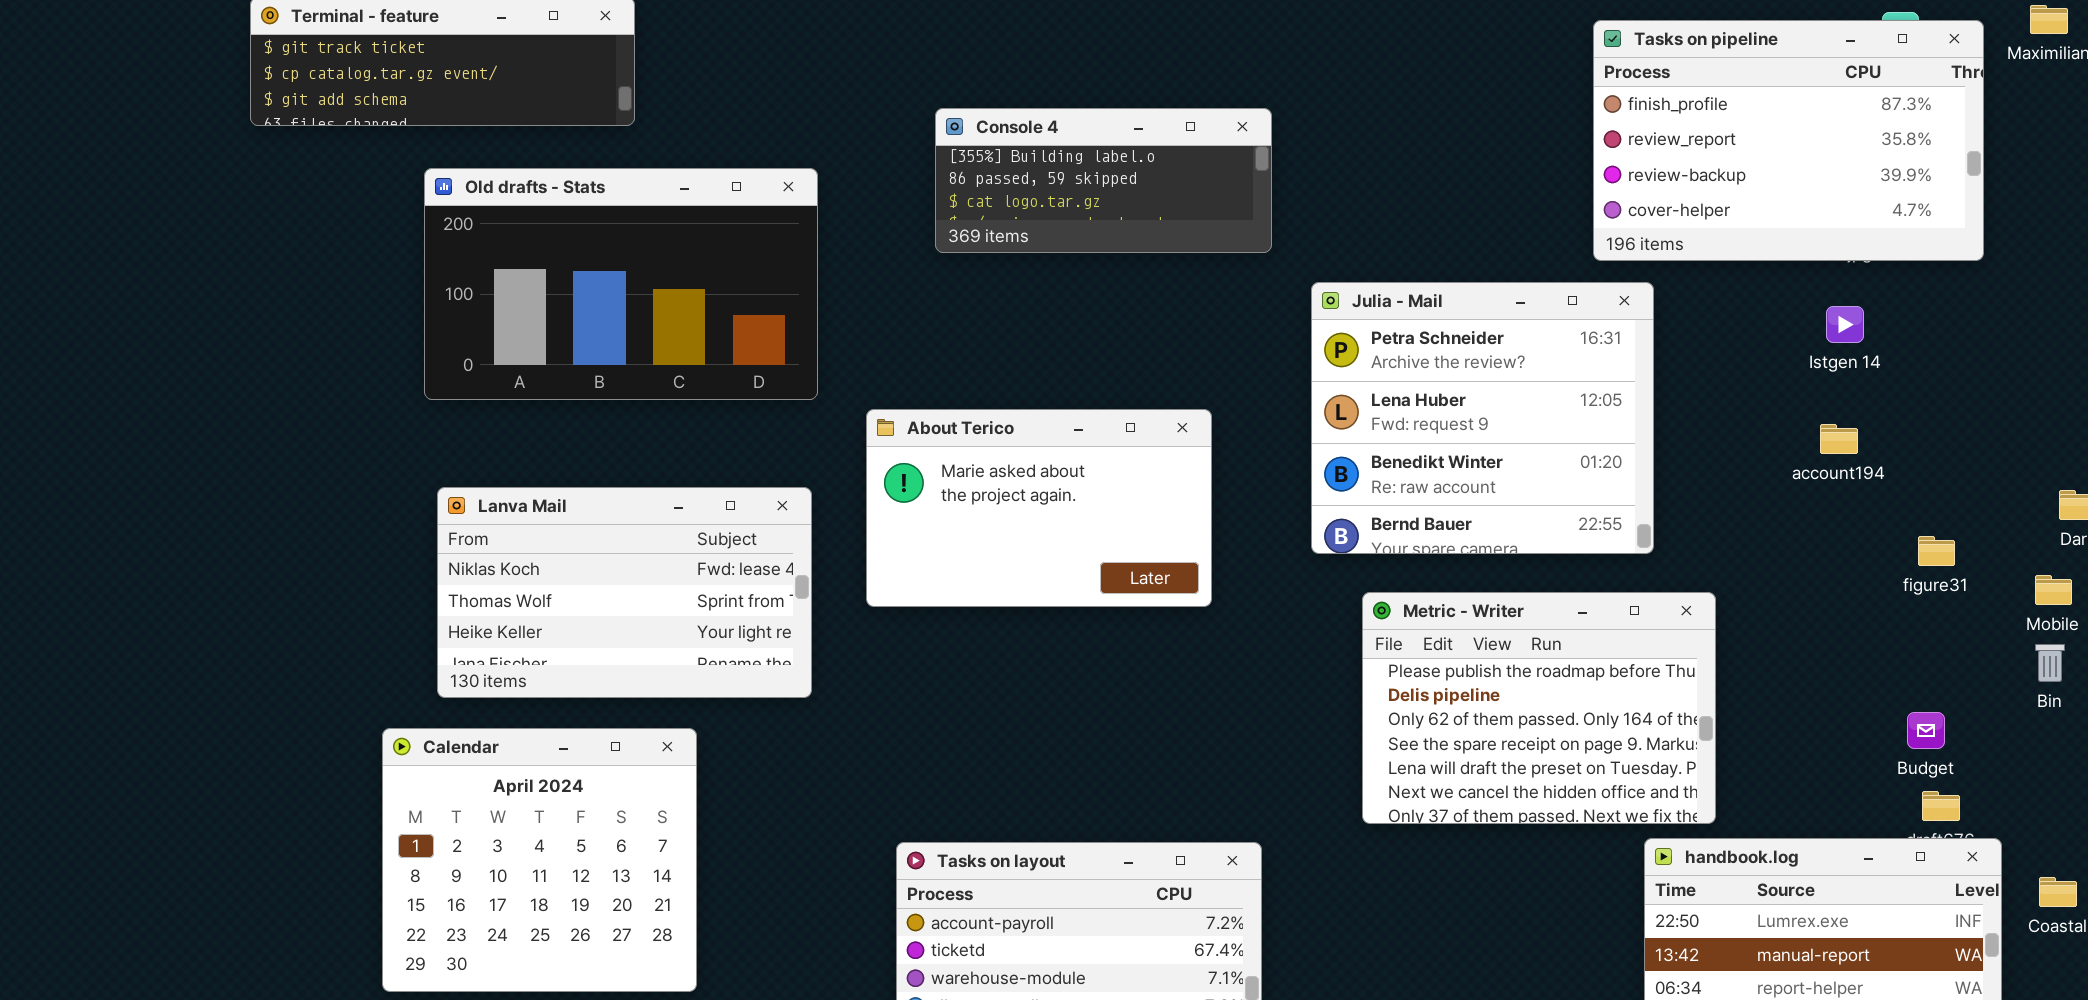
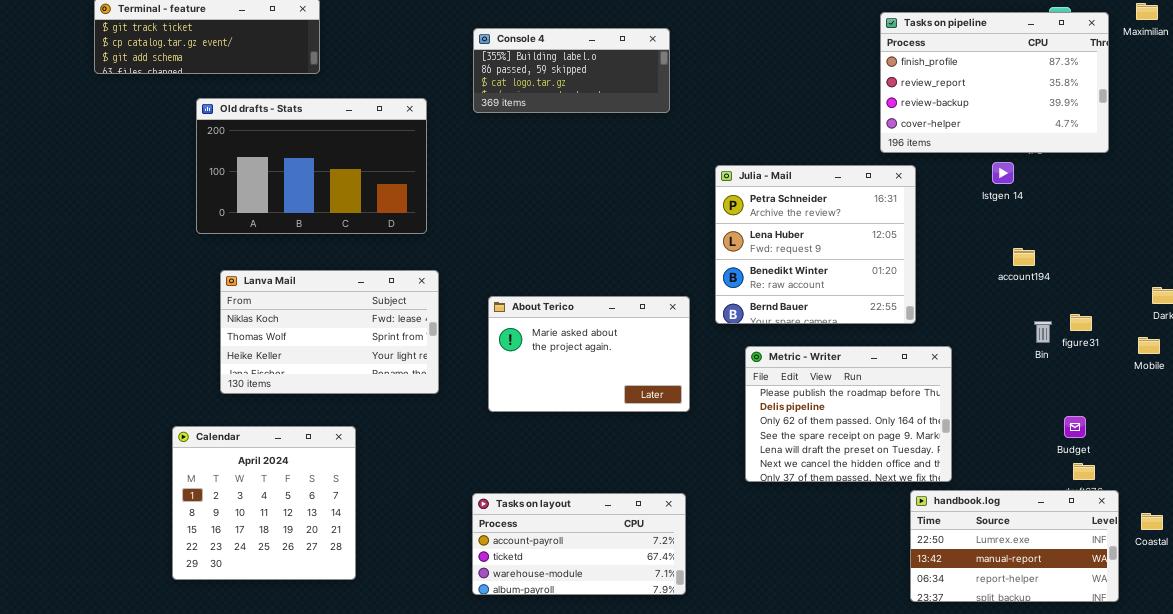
Console 4: [935,108,1272,253] -> [473,28,670,113], moved
Istgen 14: [1826,306,1864,343] -> [992,162,1014,184], moved
About Terico: [866,409,1212,607] -> [488,296,690,412], moved
Lanva Mail: [437,487,812,698] -> [220,270,439,394], moved
Bin: [2035,644,2065,682] -> [1034,321,1052,343], moved

